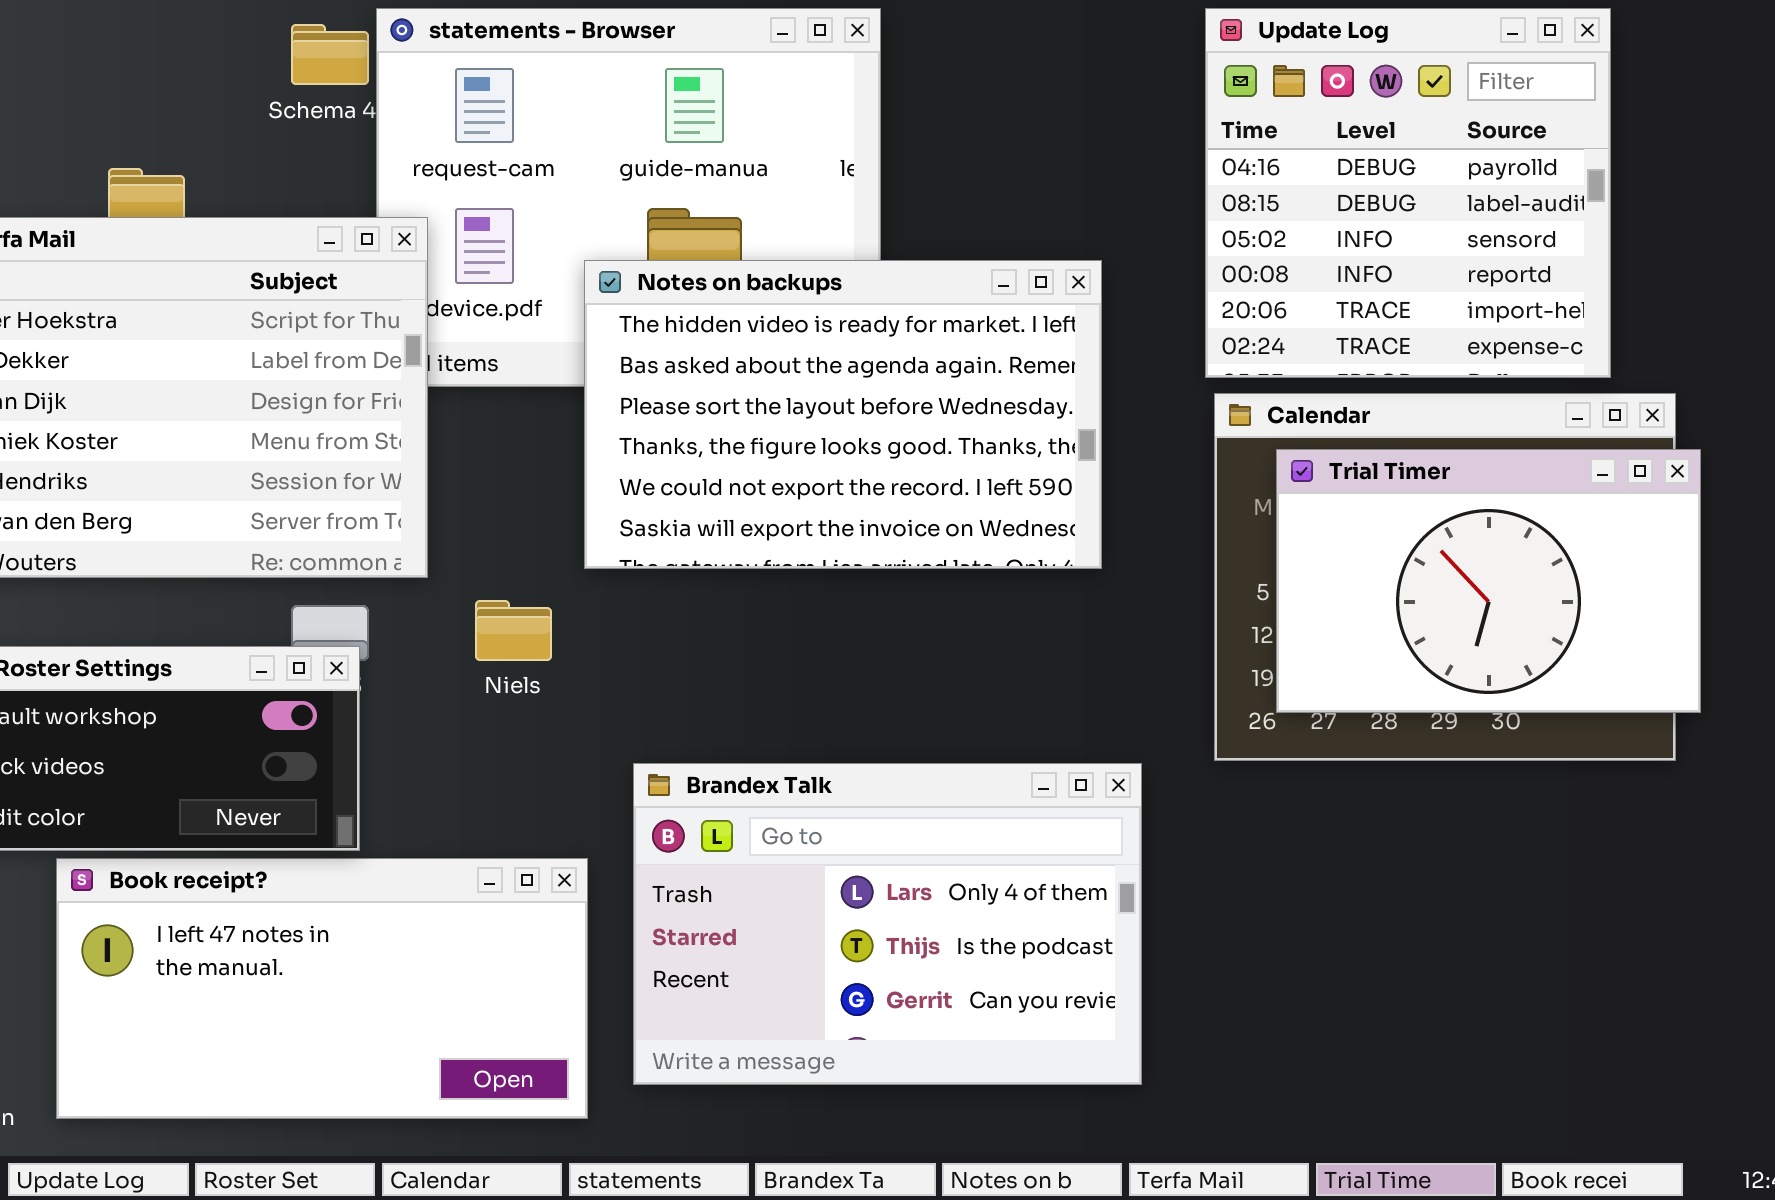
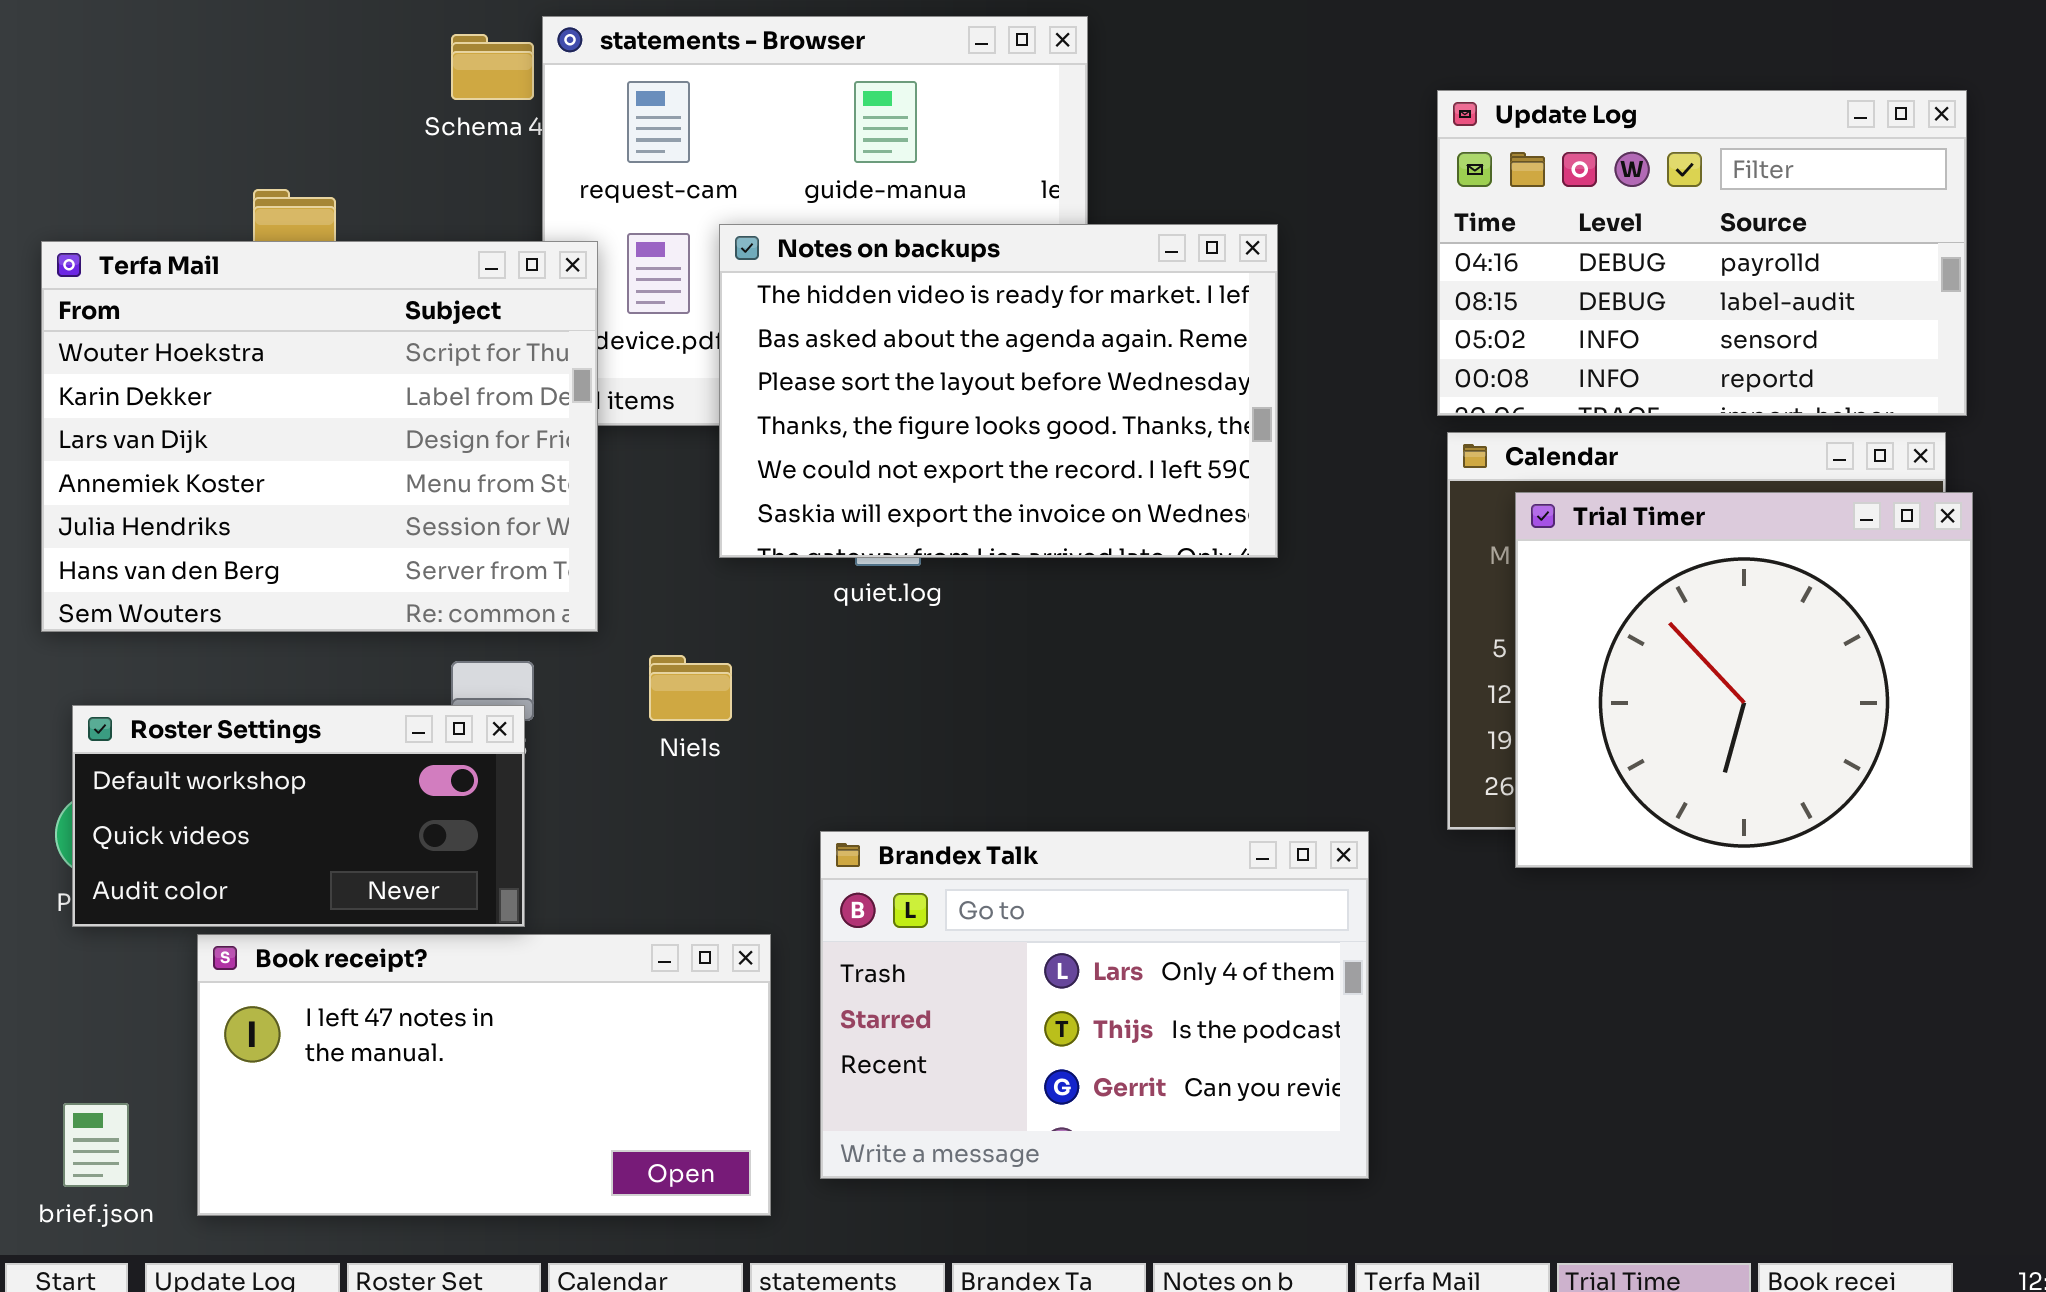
Update Log: [1205,8,1611,378] -> [1437,90,1967,416], resized
Notes on backups: [584,260,1102,569] -> [719,224,1278,558], moved
Trial Timer: [1276,449,1701,713] -> [1515,492,1973,868], resized

